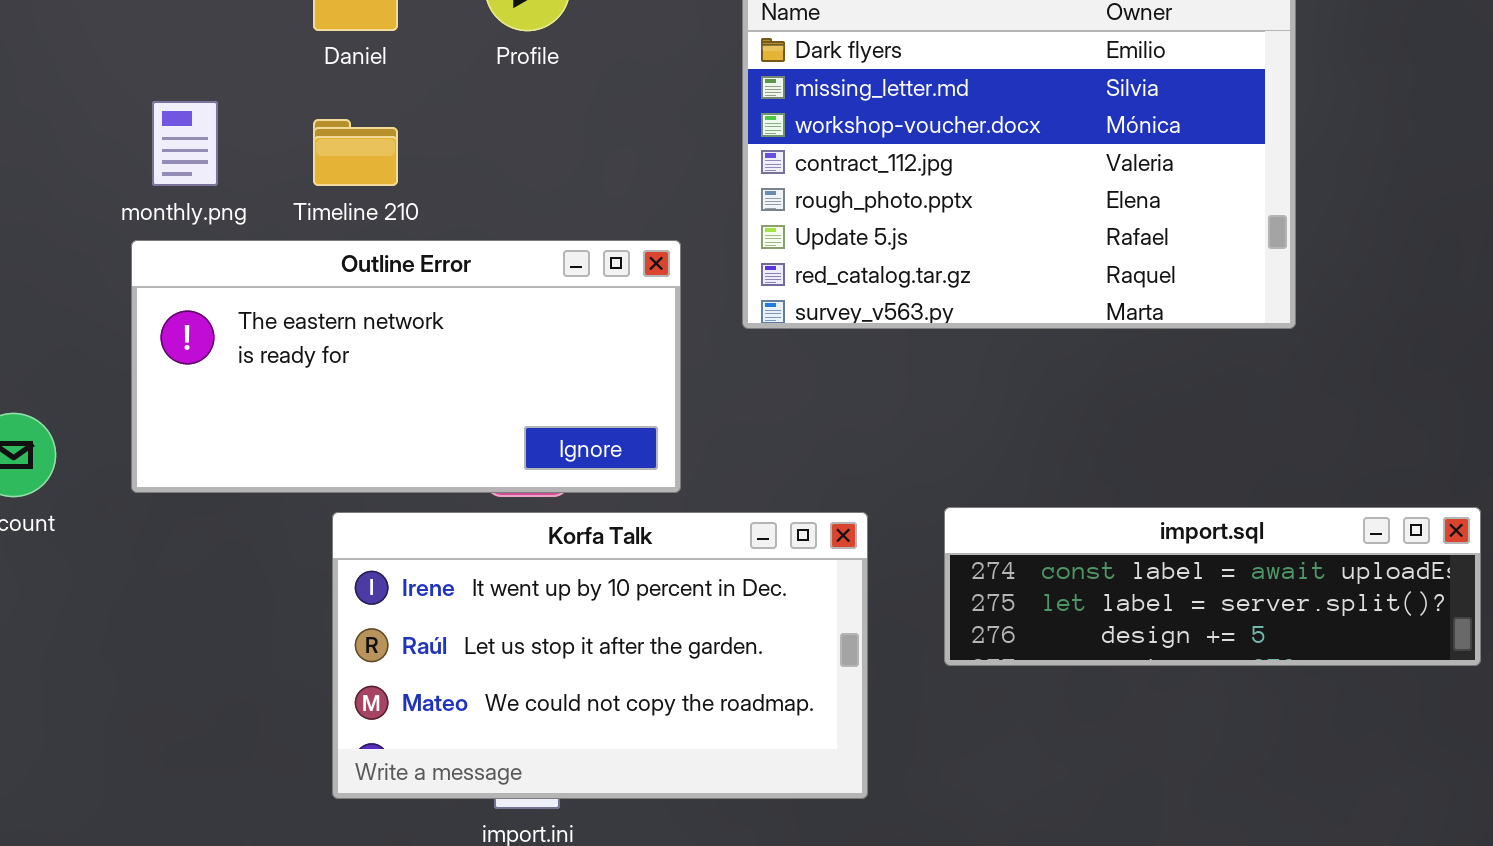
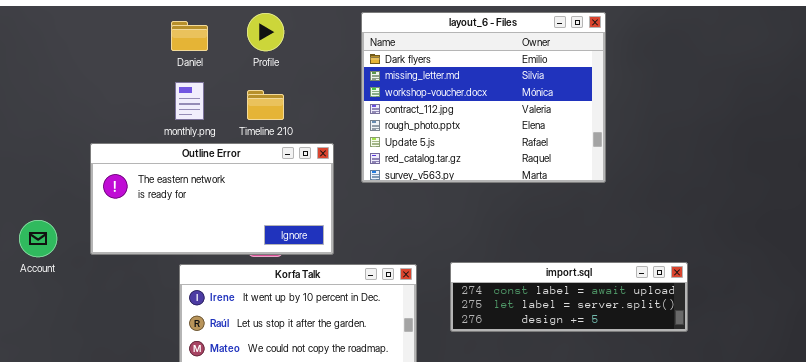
monthly.png: [152,101,218,186] -> [175,82,204,120], moved
Timeline 210: [313,119,398,186] -> [247,90,284,120], moved

